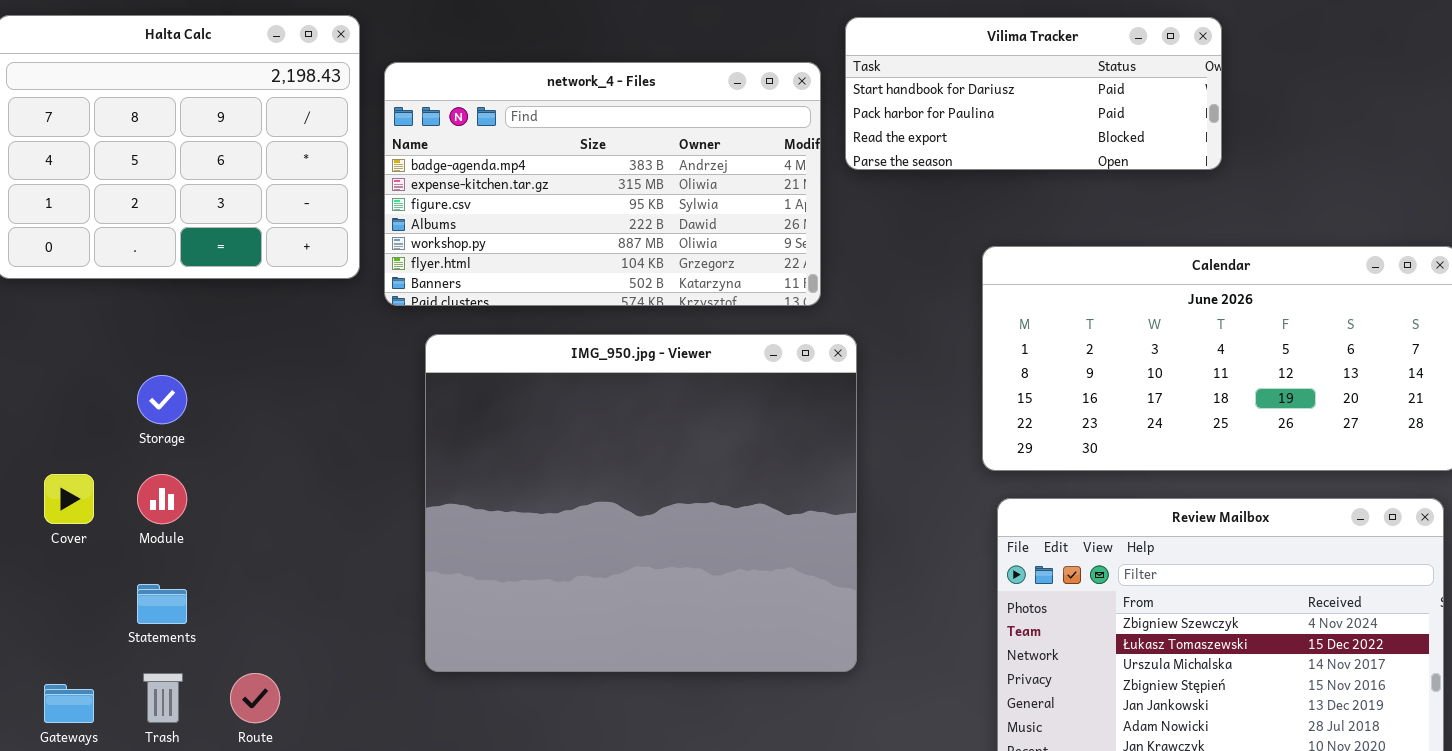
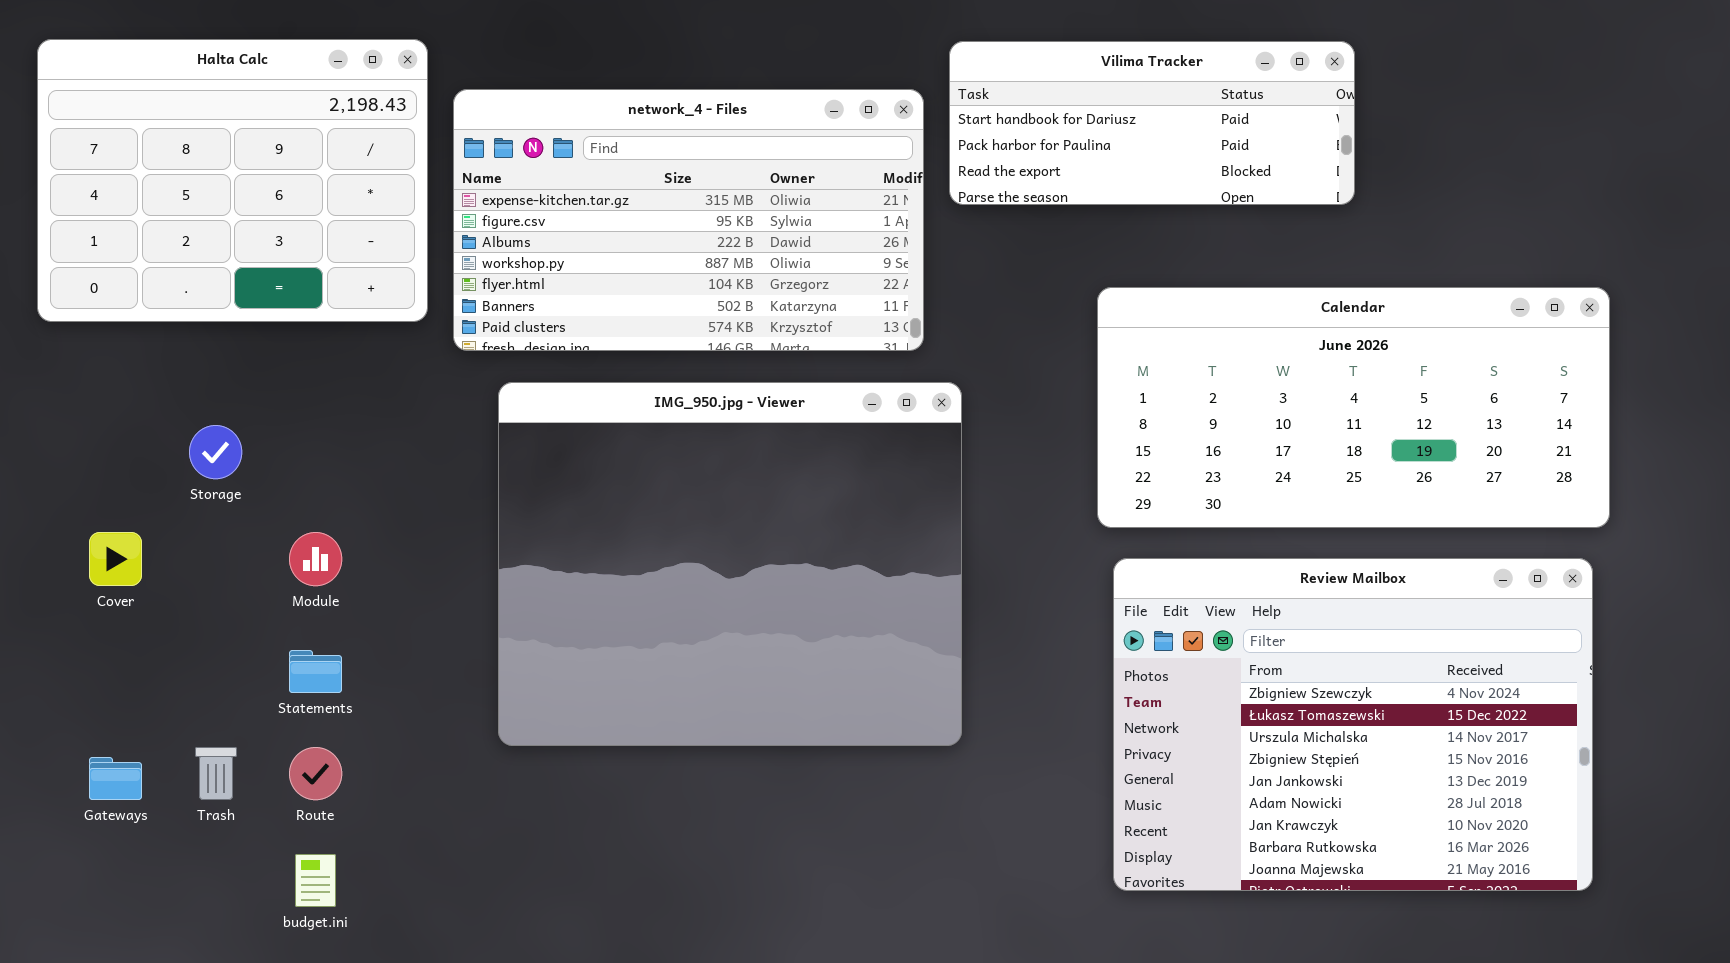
network_4 - Files: [384,62,821,306] -> [453,89,924,351], scrolled down 1 row
Module: [137,474,187,524] -> [289,532,342,586], moved
Statements: [137,584,187,624] -> [289,650,342,693], moved

